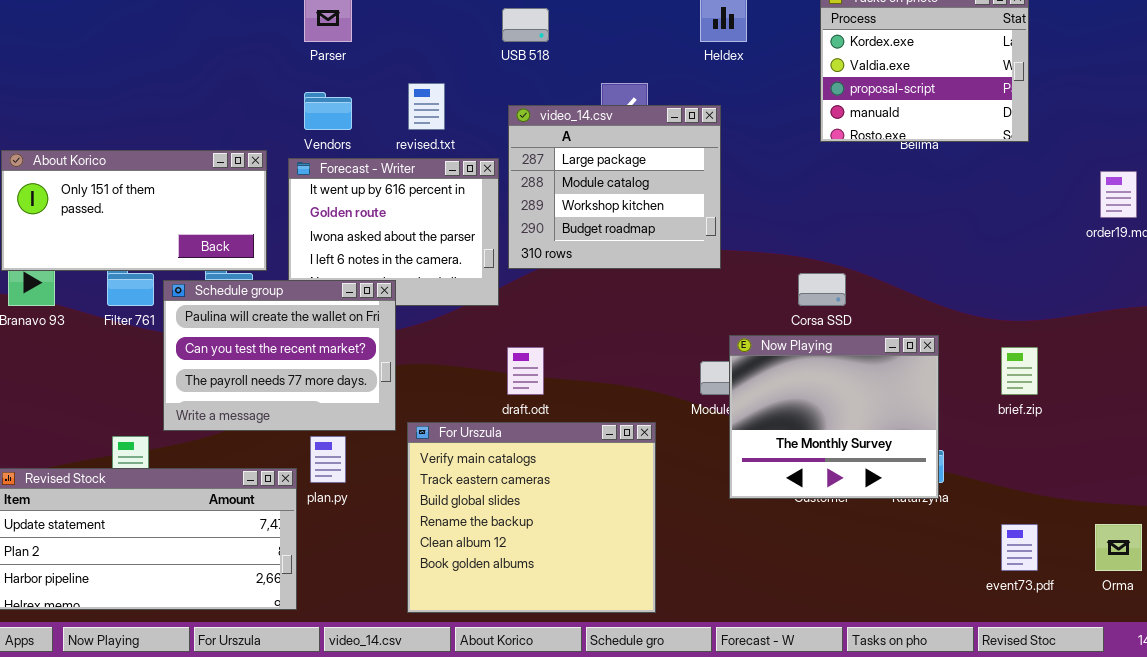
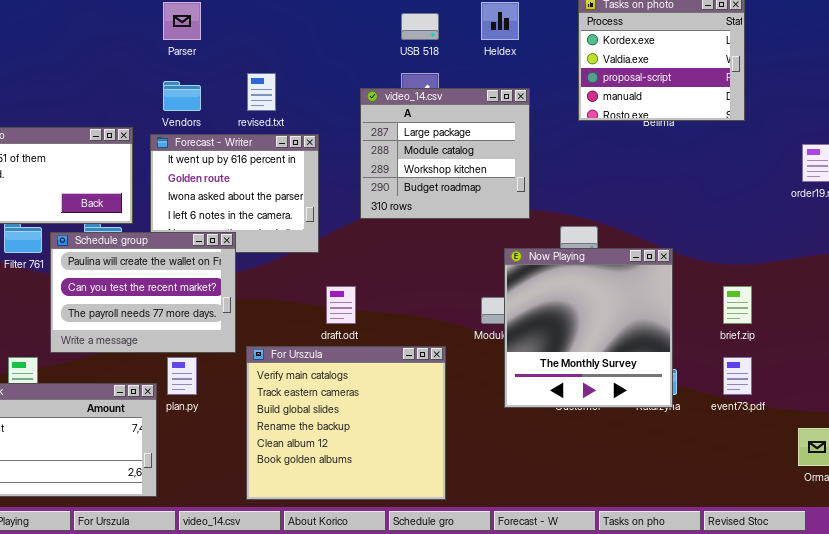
USB 518: [502,8,549,42] -> [401,13,439,40], moved
video_14.csv: [508,105,721,269] -> [360,88,530,219], moved
Now Playing: [729,335,939,499] -> [504,248,673,408], resized
event73.pdf: [1001,524,1038,571] -> [723,357,752,395], moved

